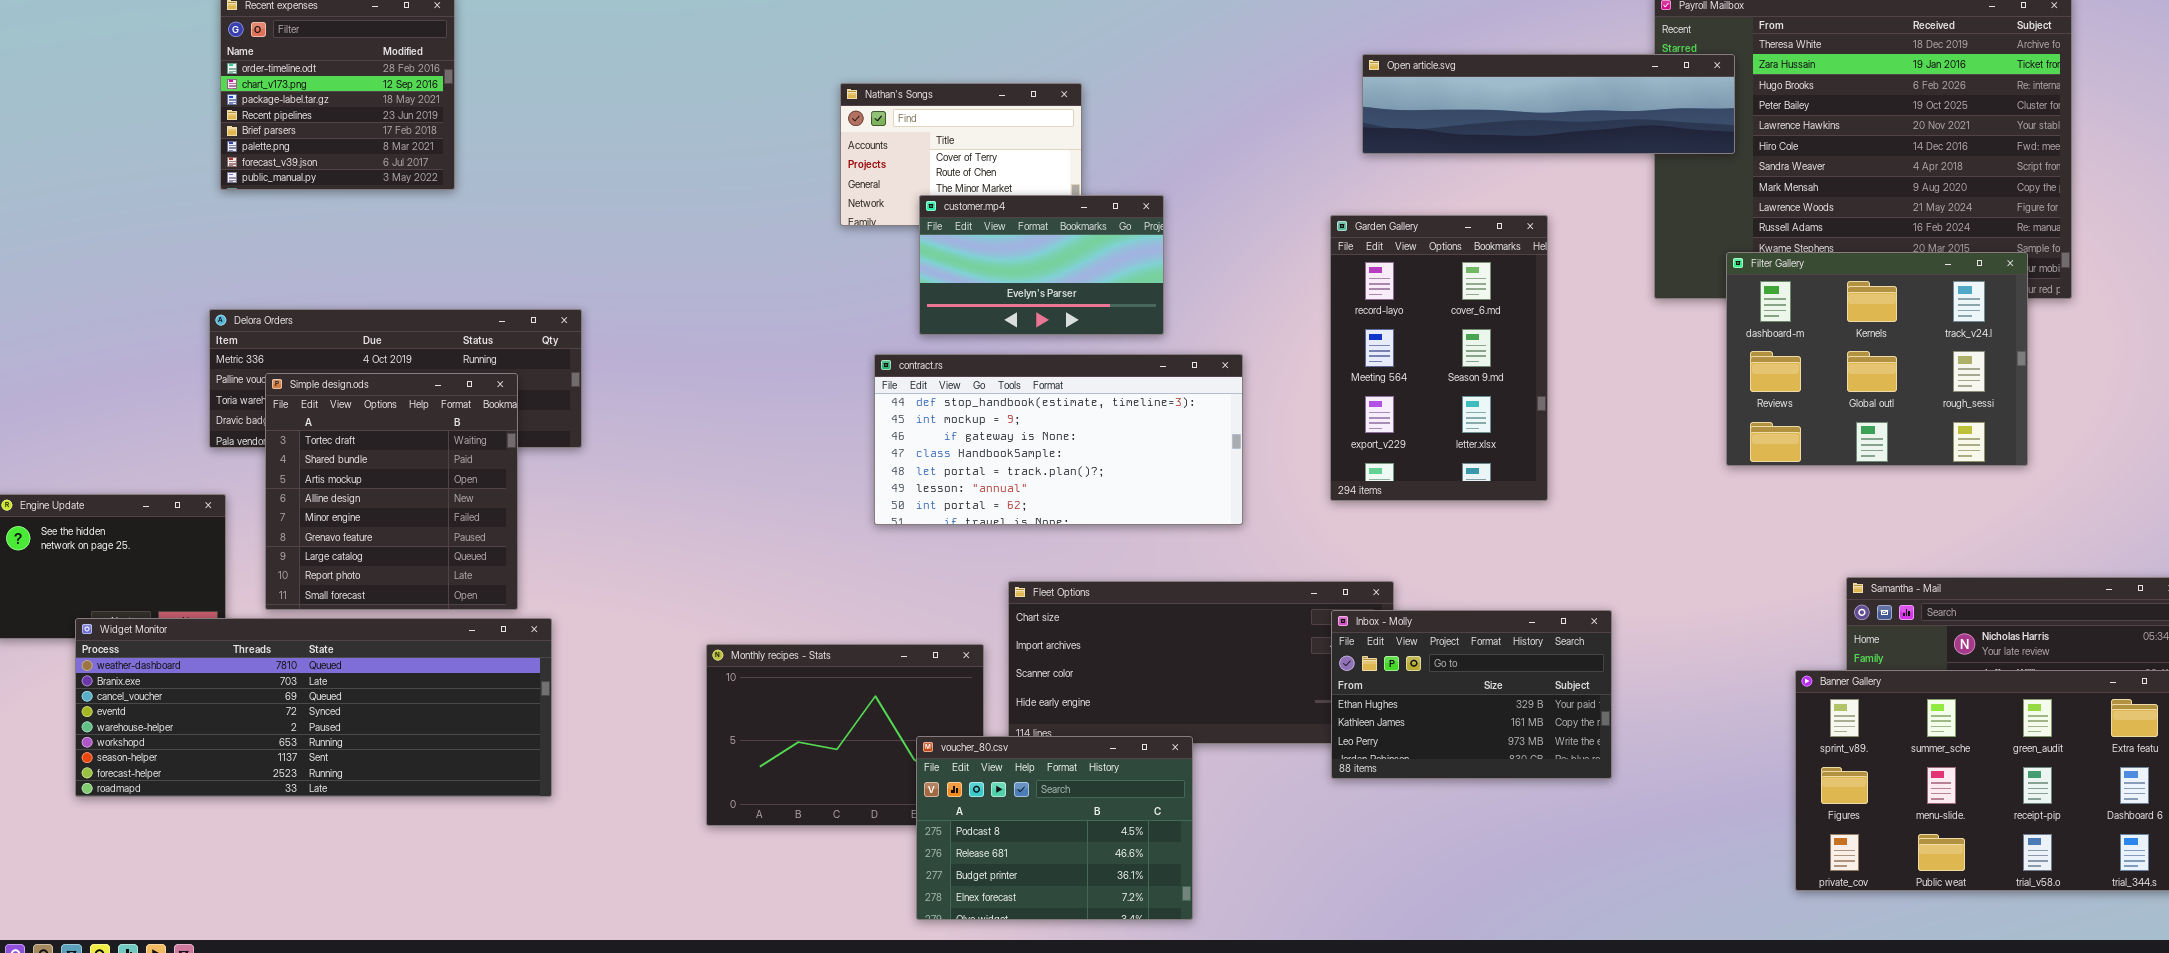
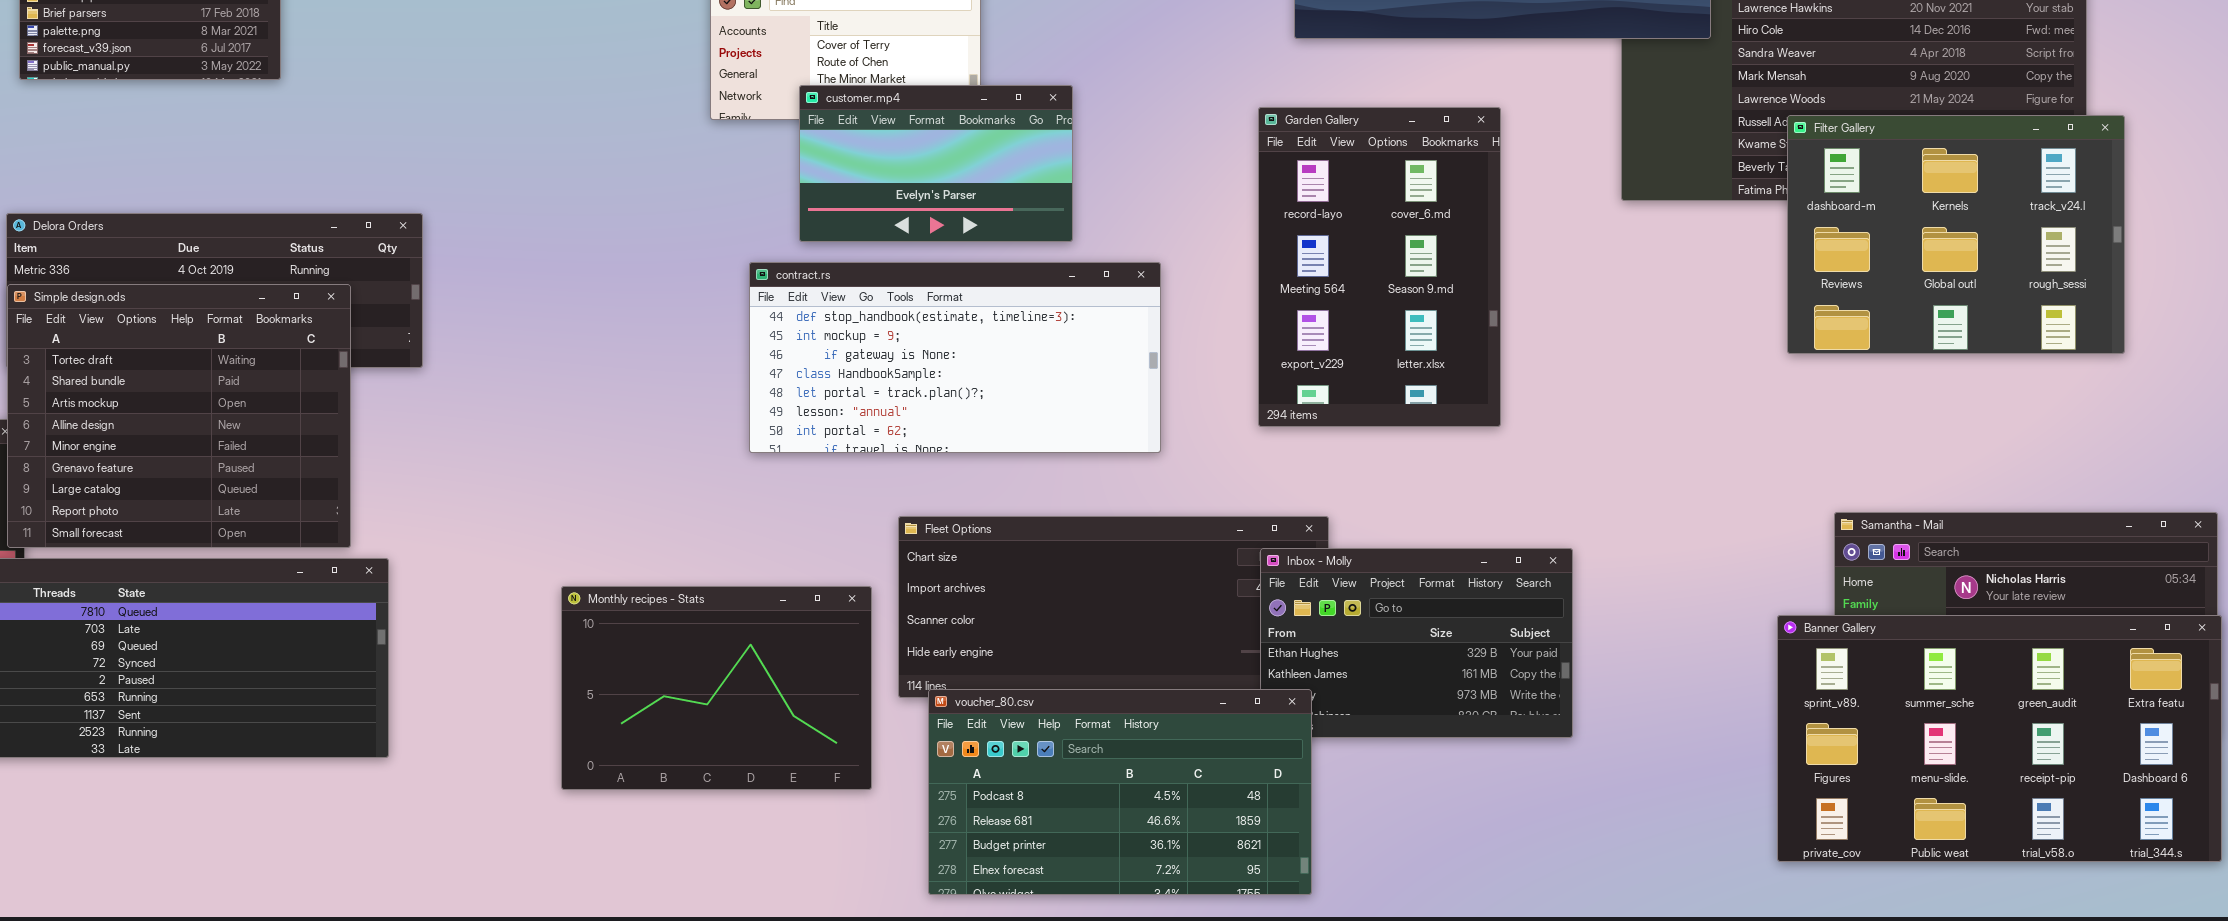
Filter Gallery: [1726,252,2028,466] -> [1787,115,2125,354], moved
Simple design.ods: [265,373,518,610] -> [7,284,351,548], resized
voucher_80.csv: [916,736,1193,920] -> [928,689,1312,895], moved, resized

